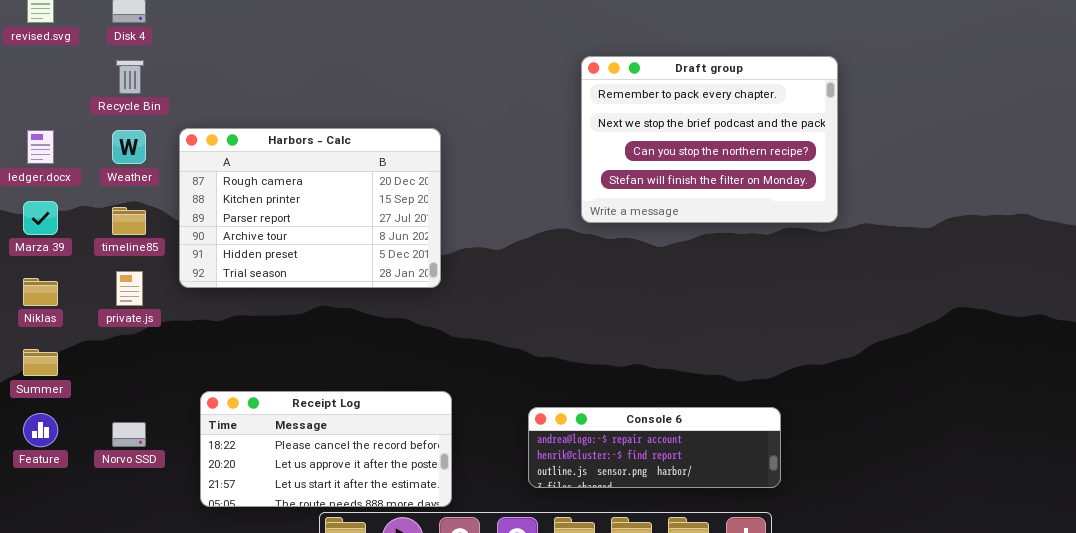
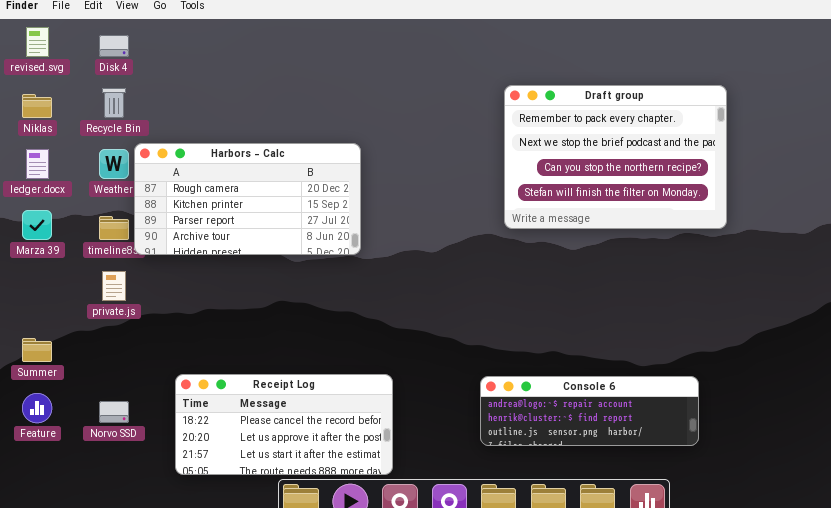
Harbors - Calc: [179,128,441,288] -> [134,143,361,255], moved, resized
Niklas: [23,278,58,306] -> [22,94,52,118], moved
Console 6: [528,407,781,488] -> [480,376,699,446], moved

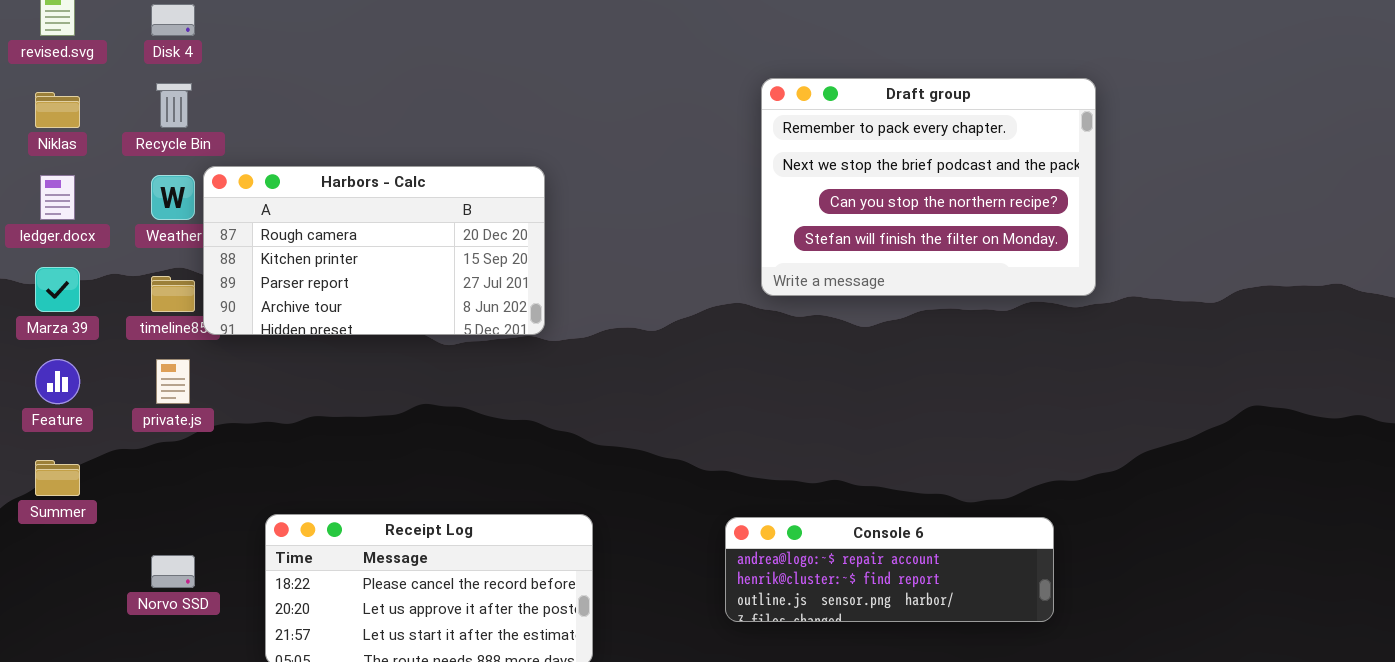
Feature: [22,393,52,423] -> [35,359,80,404], moved

